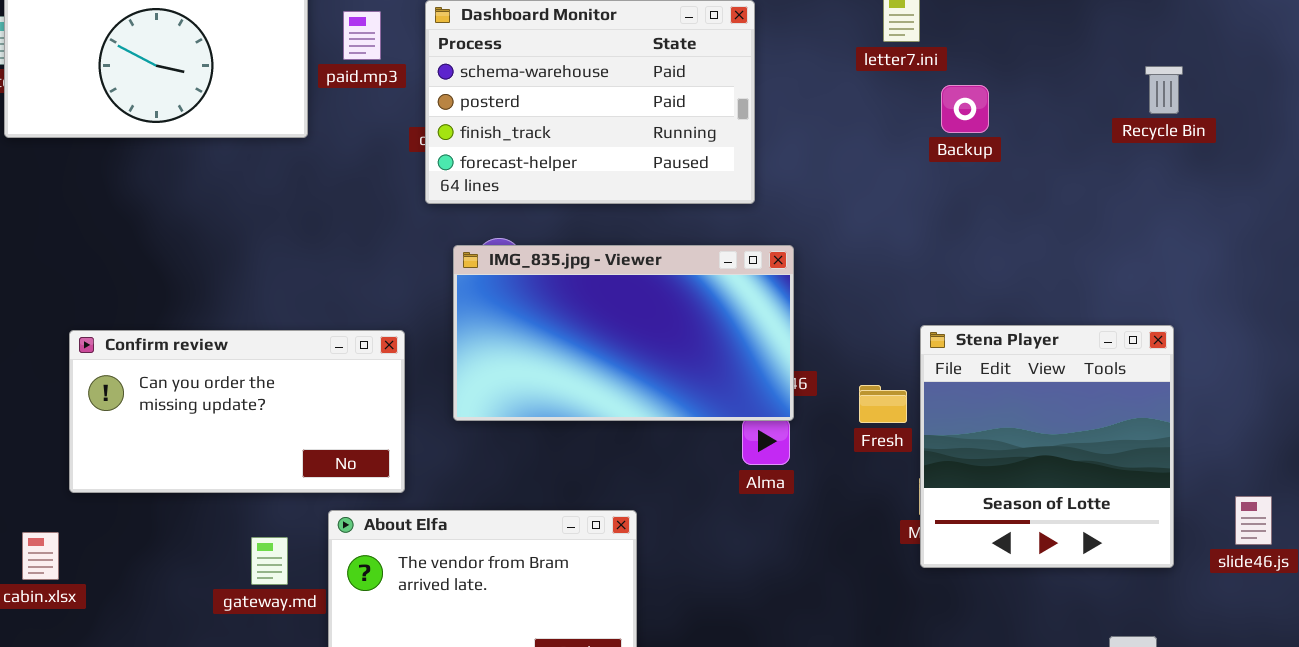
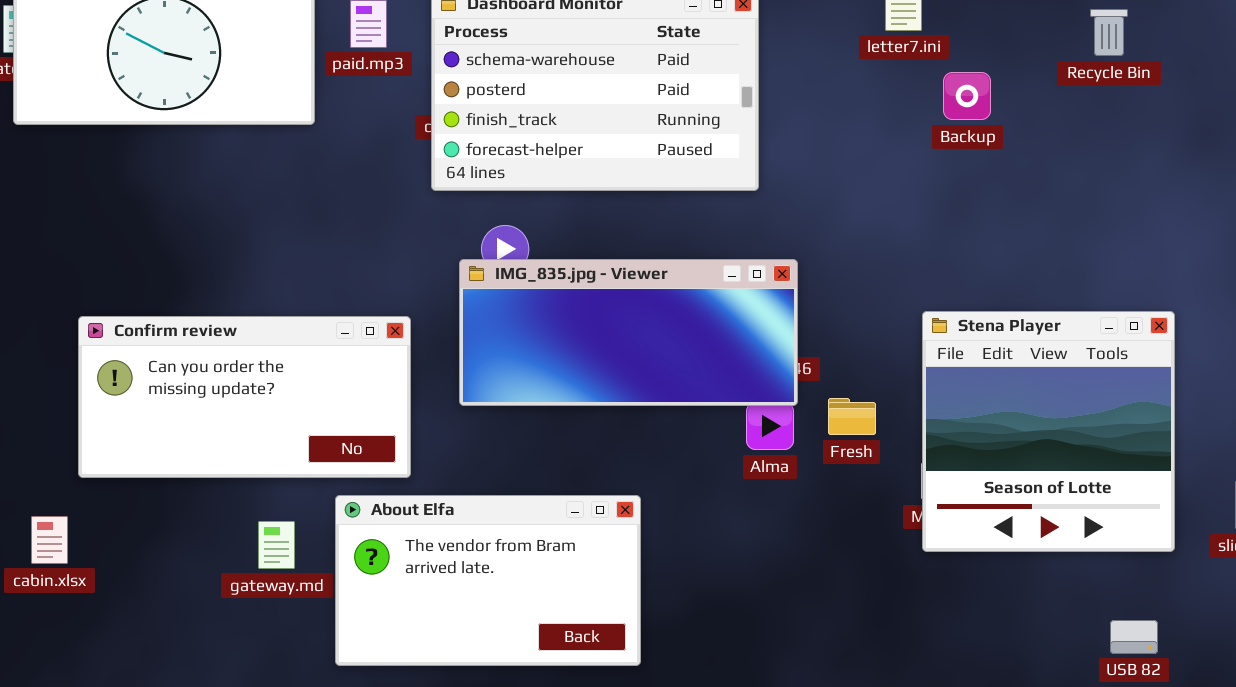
Recycle Bin: [1145,66,1183,114] -> [1090,9,1128,56], moved
IMG_835.jpg - Viewer: [453,245,794,421] -> [459,259,798,406], resized
Fresh: [859,385,907,423] -> [828,398,876,435], moved

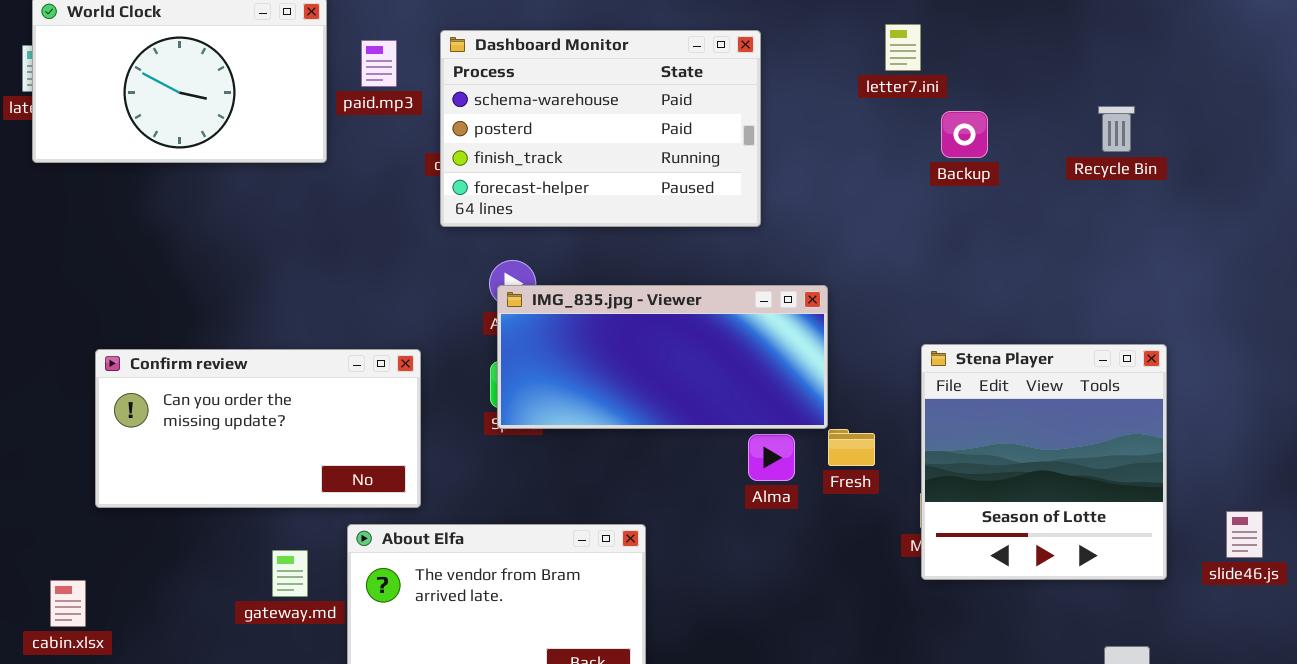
Recycle Bin: [1090,9,1128,56] -> [1098,106,1135,152], moved
IMG_835.jpg - Viewer: [459,259,798,406] -> [497,285,828,429], moved
cabin.xlsx: [31,516,68,564] -> [50,580,86,627], moved

